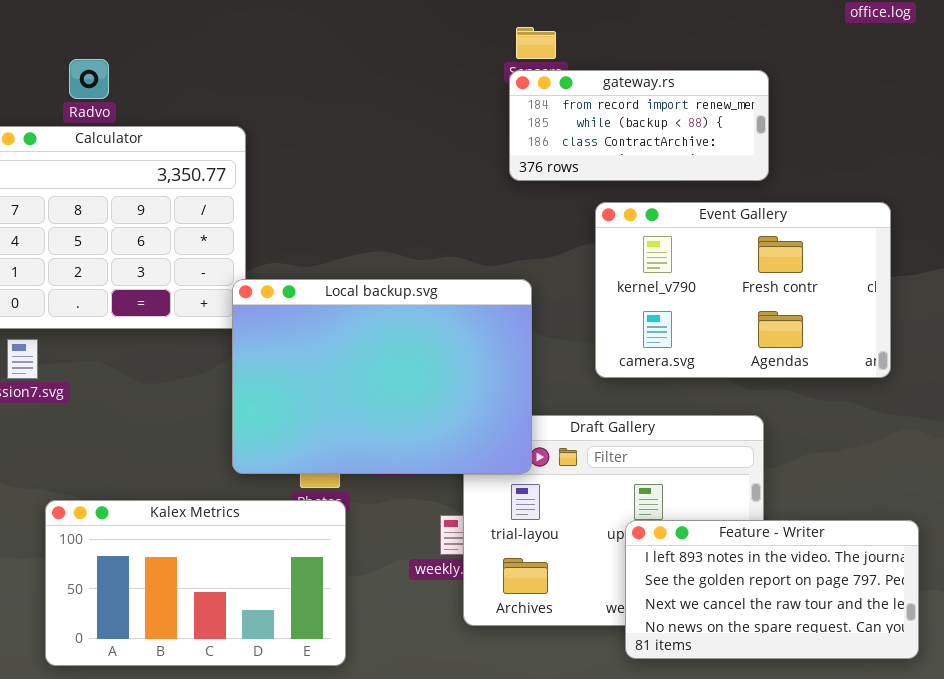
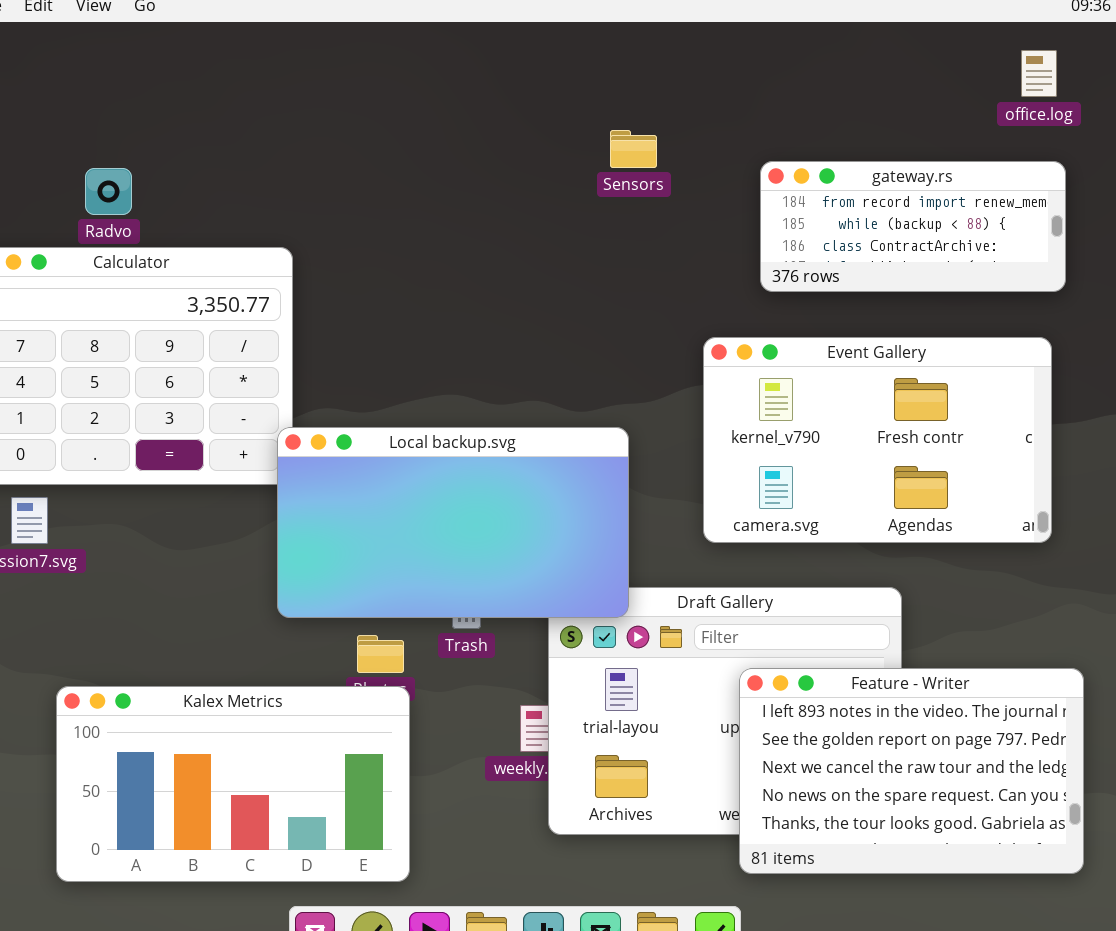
gateway.rs: [509,70,769,181] -> [760,161,1066,292], moved
Local backup.svg: [232,279,532,474] -> [277,427,629,618], resized
Feature - Writer: [625,520,919,659] -> [739,668,1084,874], resized

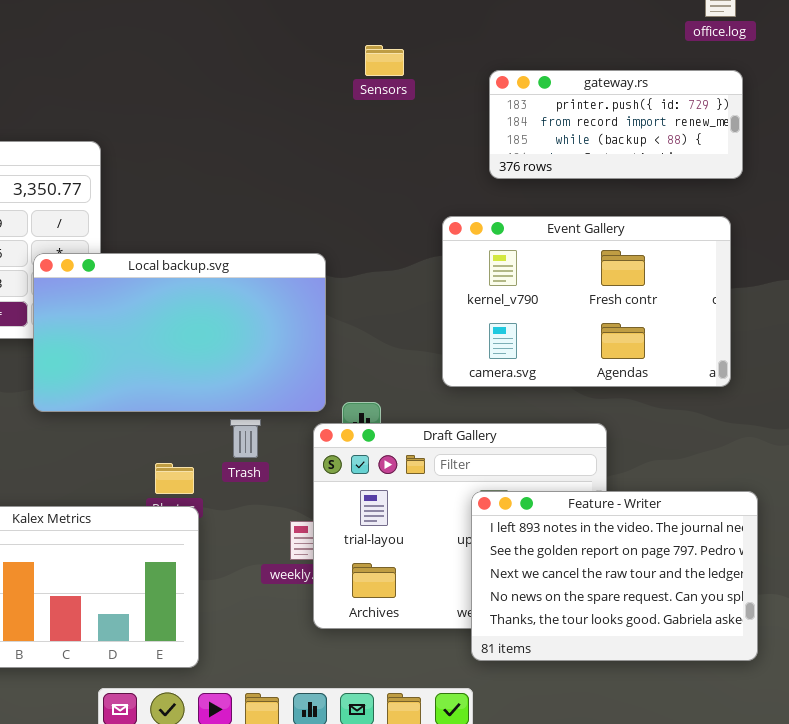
gateway.rs: [760,161,1066,292] -> [489,70,743,179], scrolled up 1 row
Local backup.svg: [277,427,629,618] -> [33,253,326,412], moved

